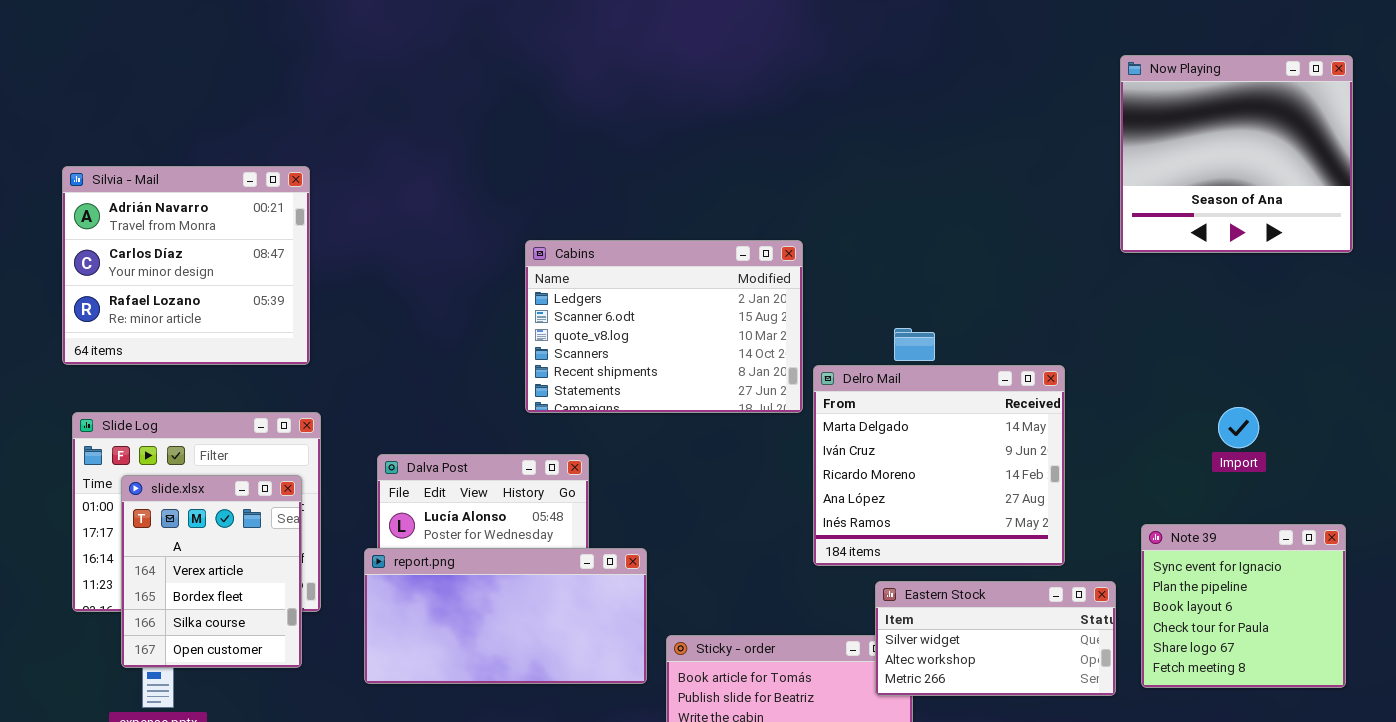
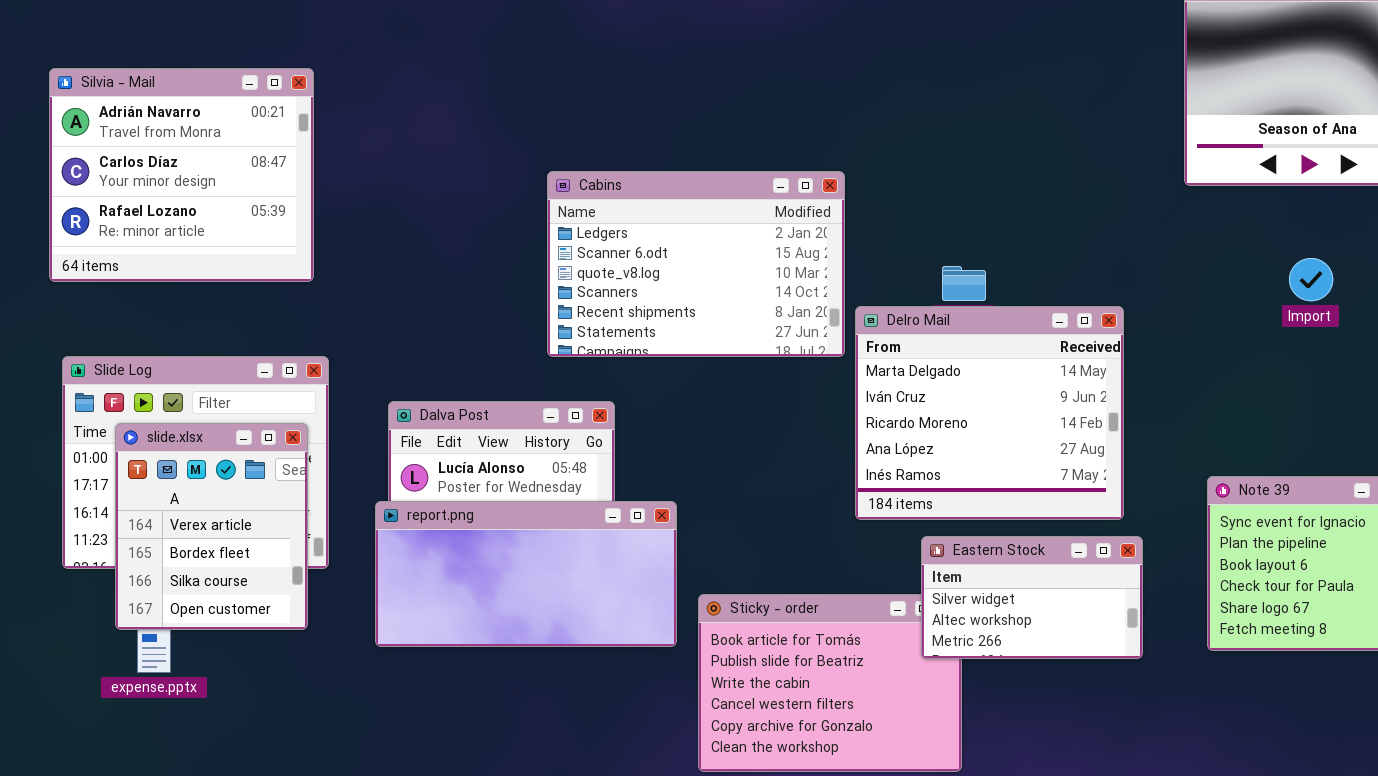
Silvia - Mail: [62,166,310,365] -> [49,68,314,282], moved
Import: [1218,407,1259,448] -> [1289,258,1333,301], moved
Eastern Stock: [875,581,1116,696] -> [921,536,1143,659], resized

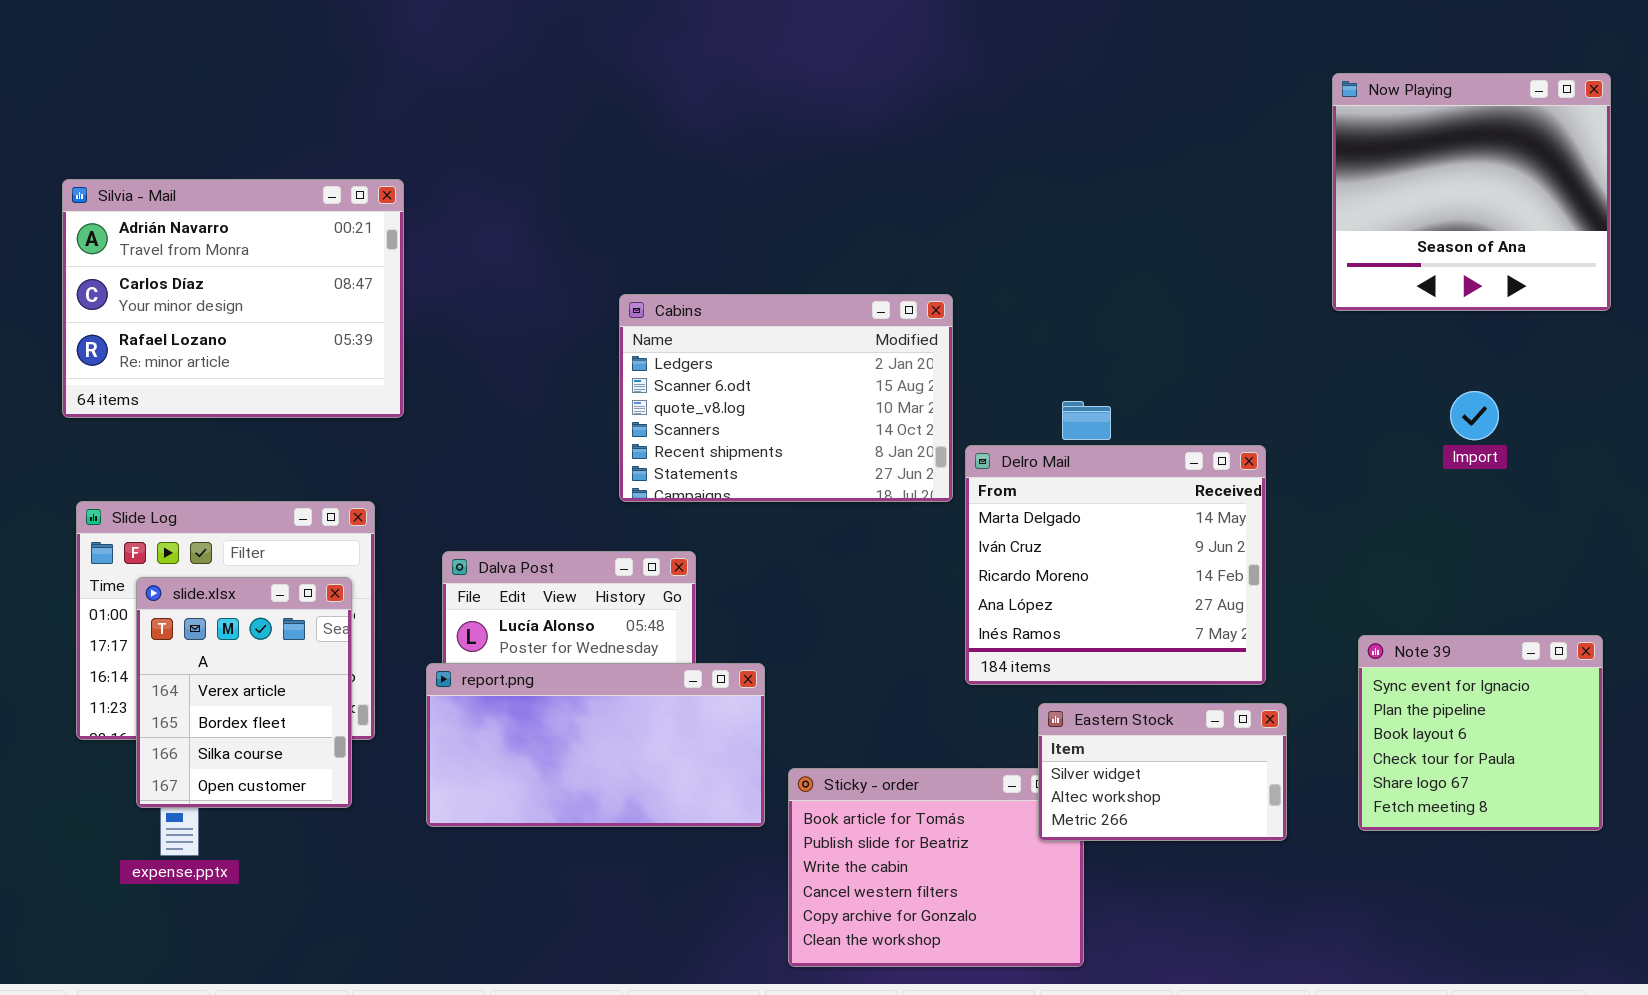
Silvia - Mail: [49,68,314,282] -> [62,179,404,418], resized

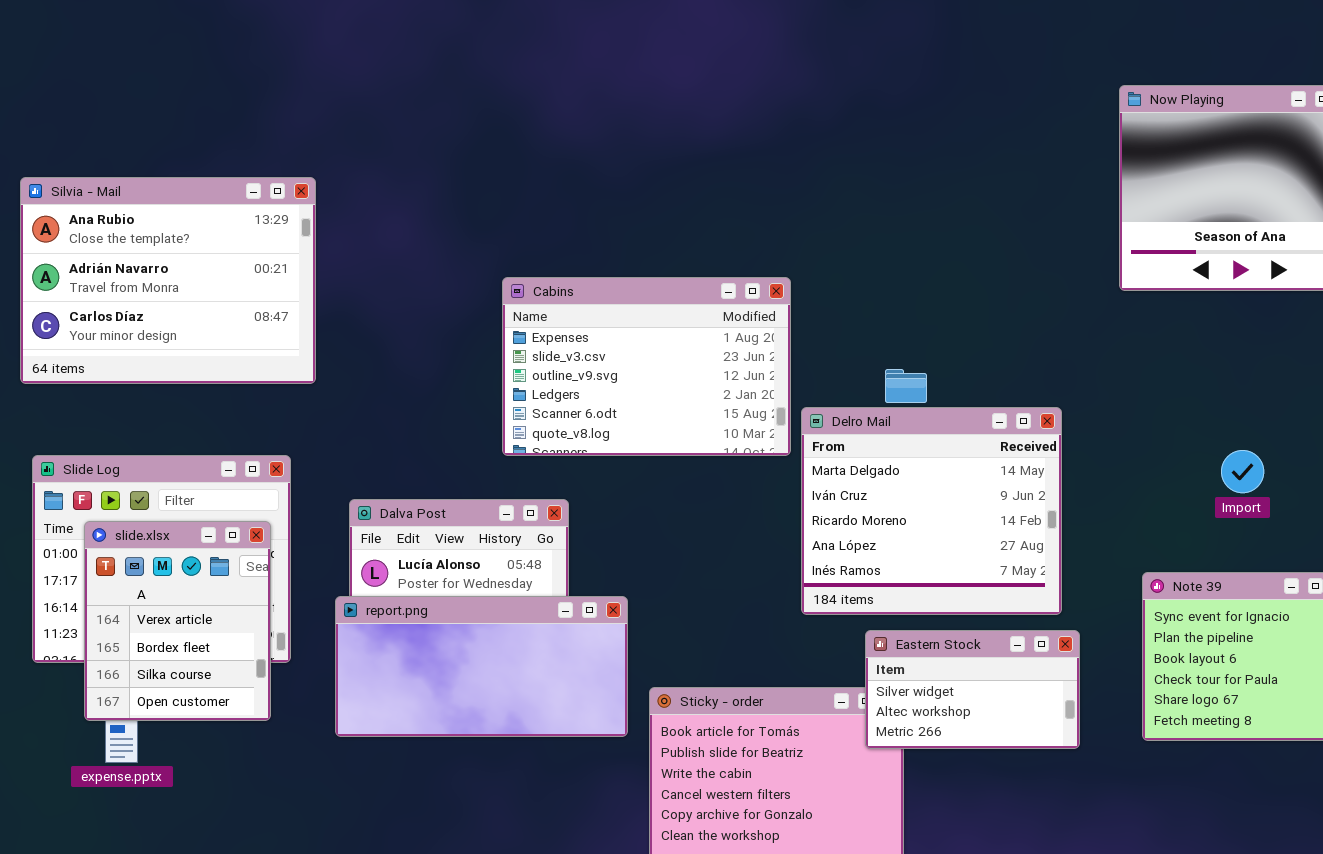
Silvia - Mail: [62,179,404,418] -> [20,177,316,384], scrolled up 1 row
Cabins: [619,294,953,502] -> [502,277,791,456], scrolled up 3 rows
Import: [1450,391,1499,440] -> [1221,450,1264,493], moved

